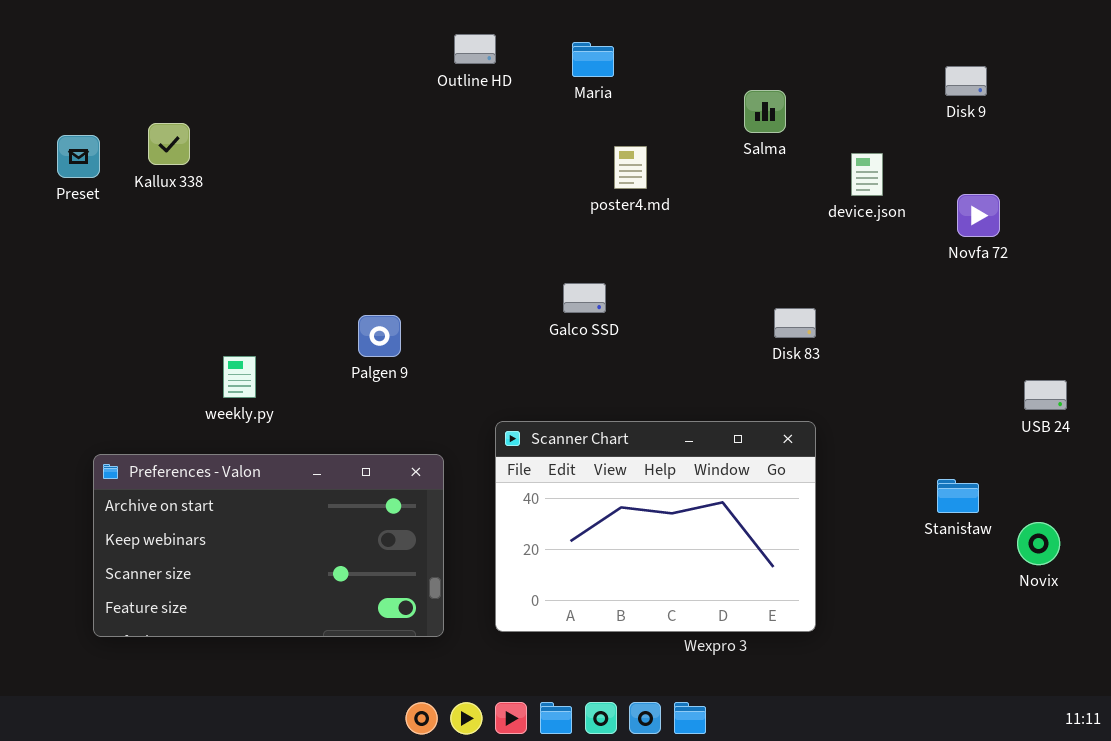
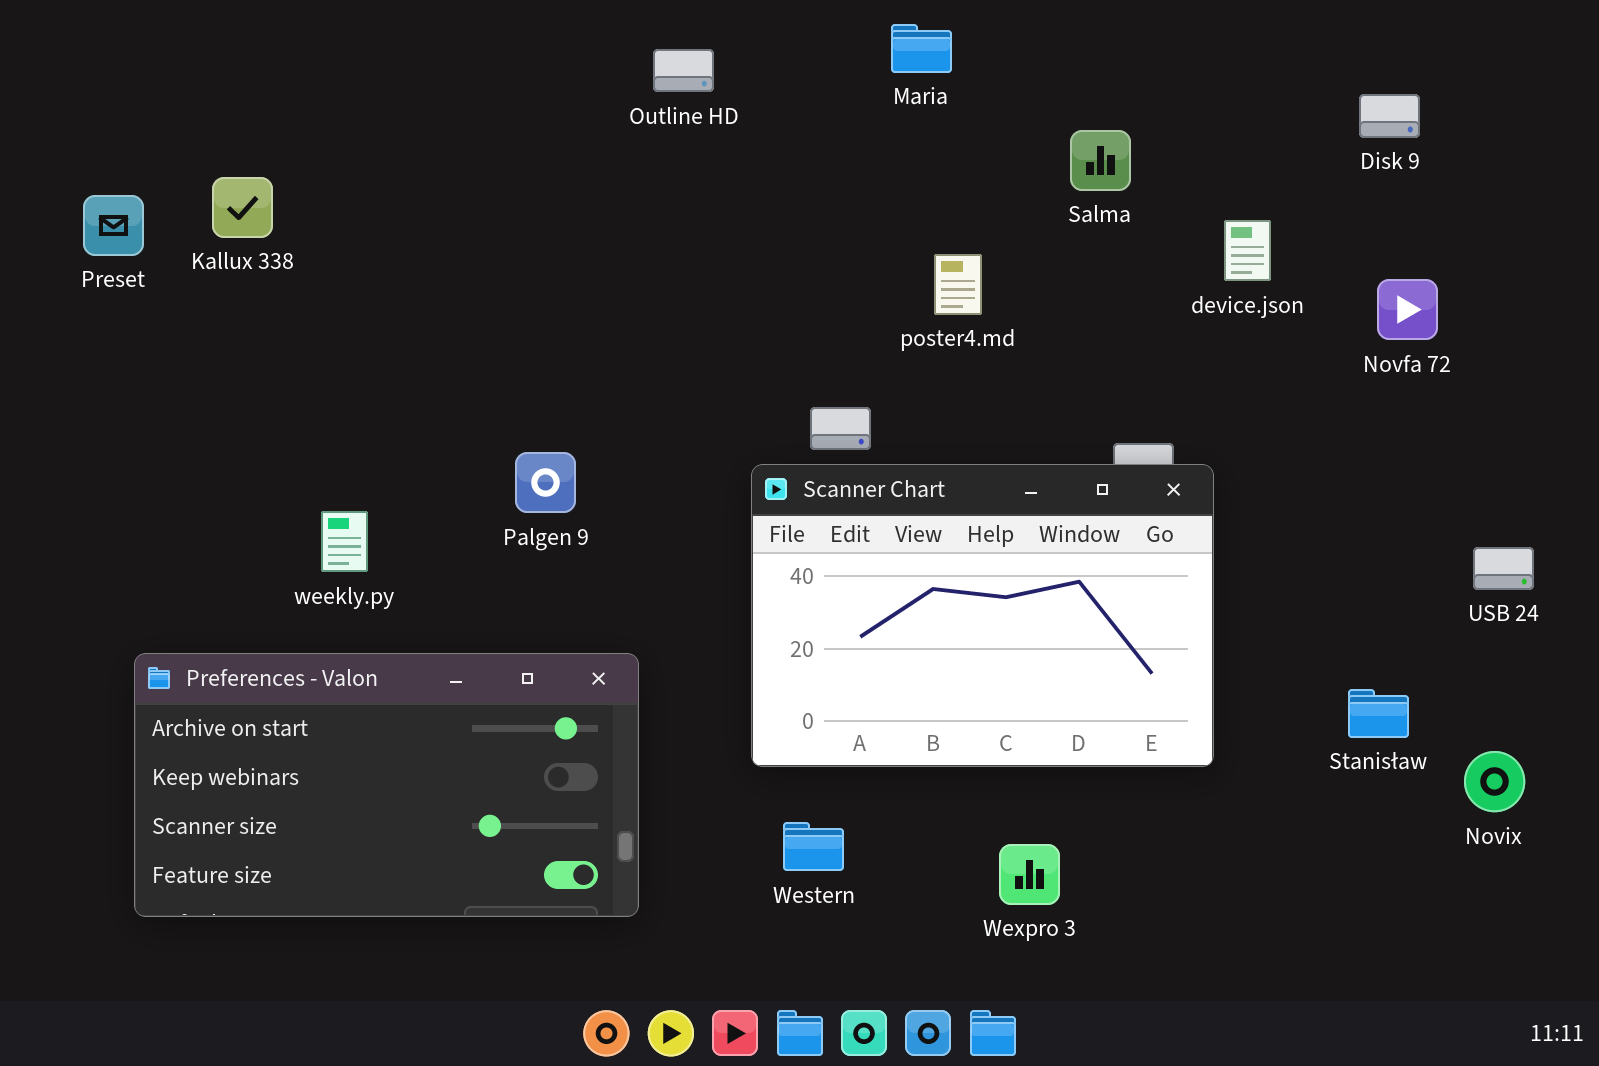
Maria: [572,42,614,77] -> [891,24,952,73], moved
poster4.md: [614,146,647,189] -> [934,254,982,315], moved
Scanner Chart: [495,421,816,632] -> [751,464,1214,767], moved

